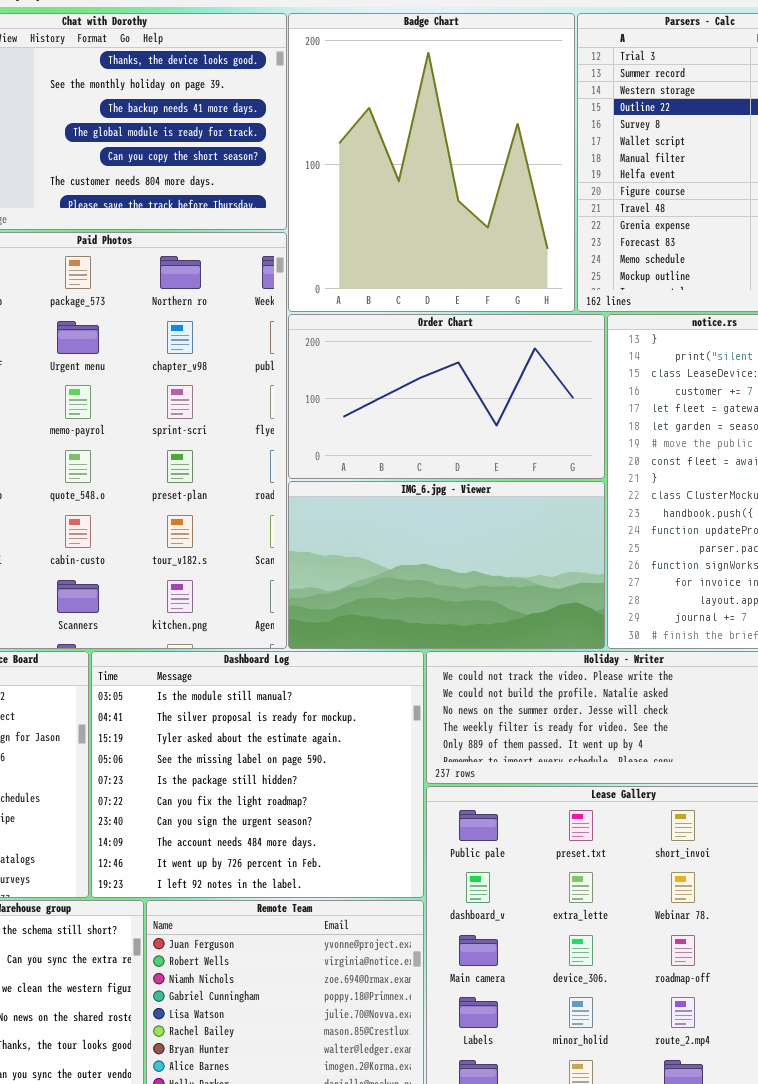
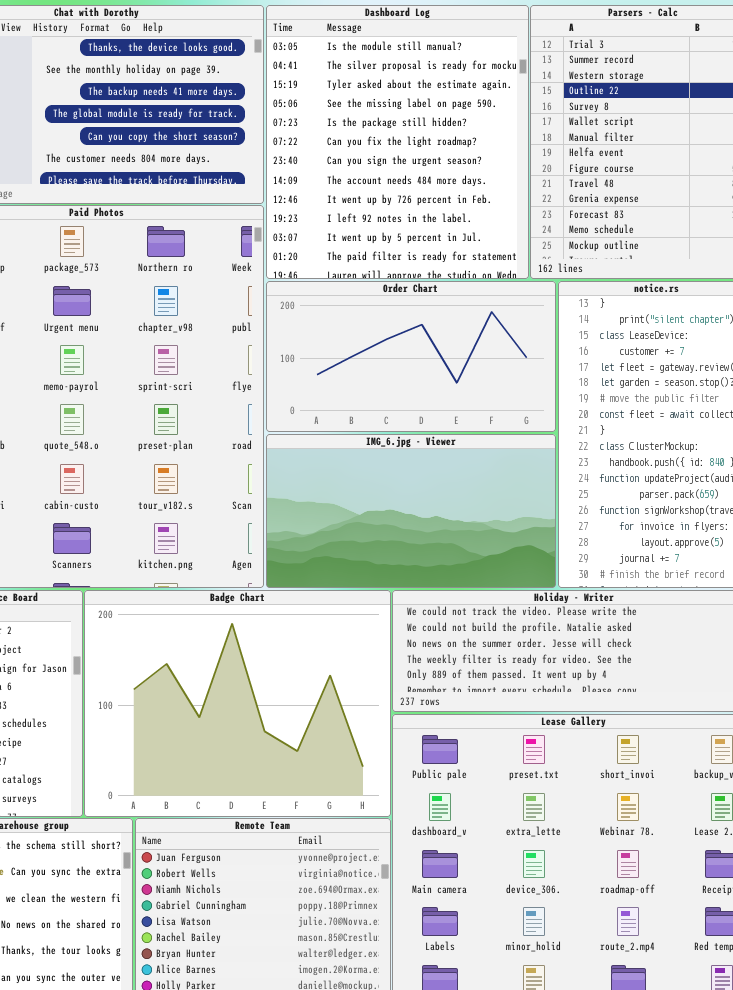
Badge Chart: [288,13,575,312] -> [84,590,391,817], moved, resized
Dashboard Log: [91,651,424,898] -> [266,5,529,279], moved, resized

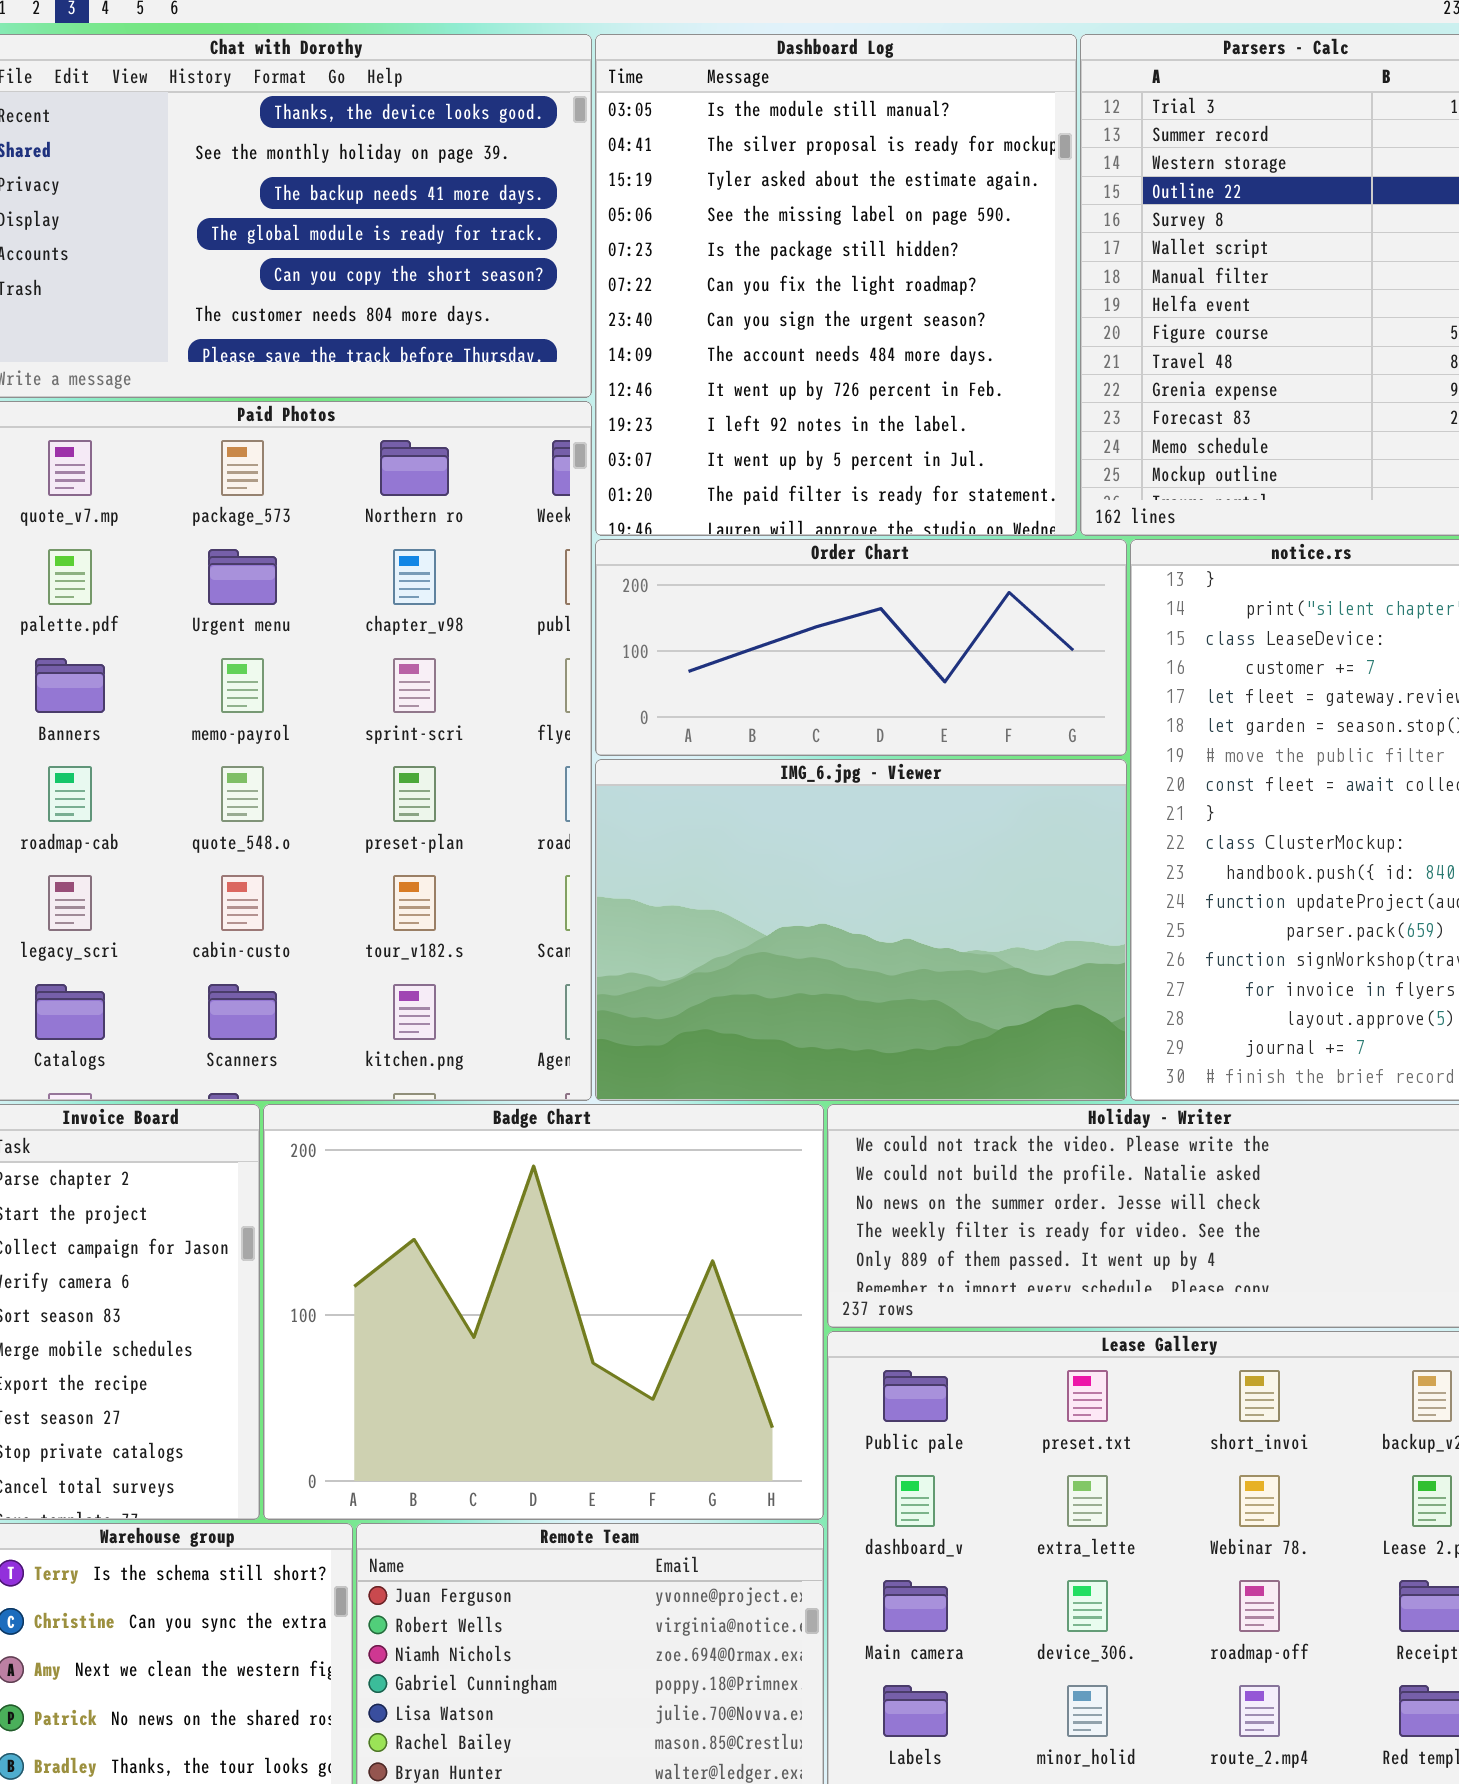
Order Chart: [266,281,556,432] -> [595,539,1127,756], resized
IMG_6.jpg - Viewer: [266,434,556,588] -> [595,759,1127,1101], resized

